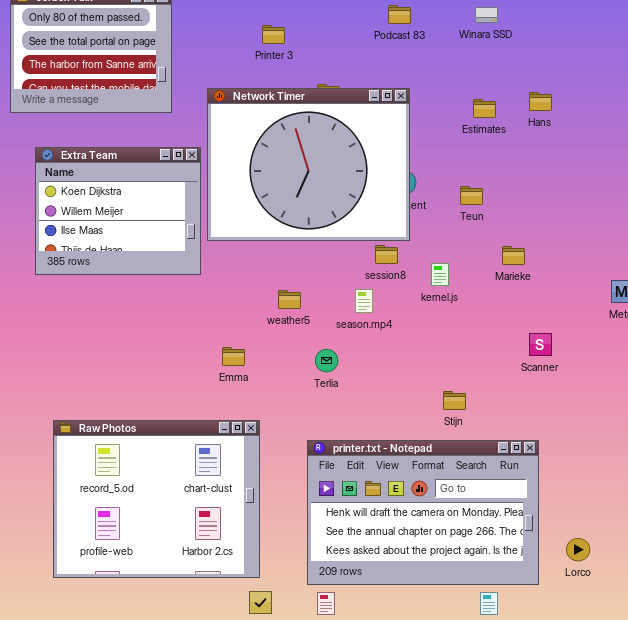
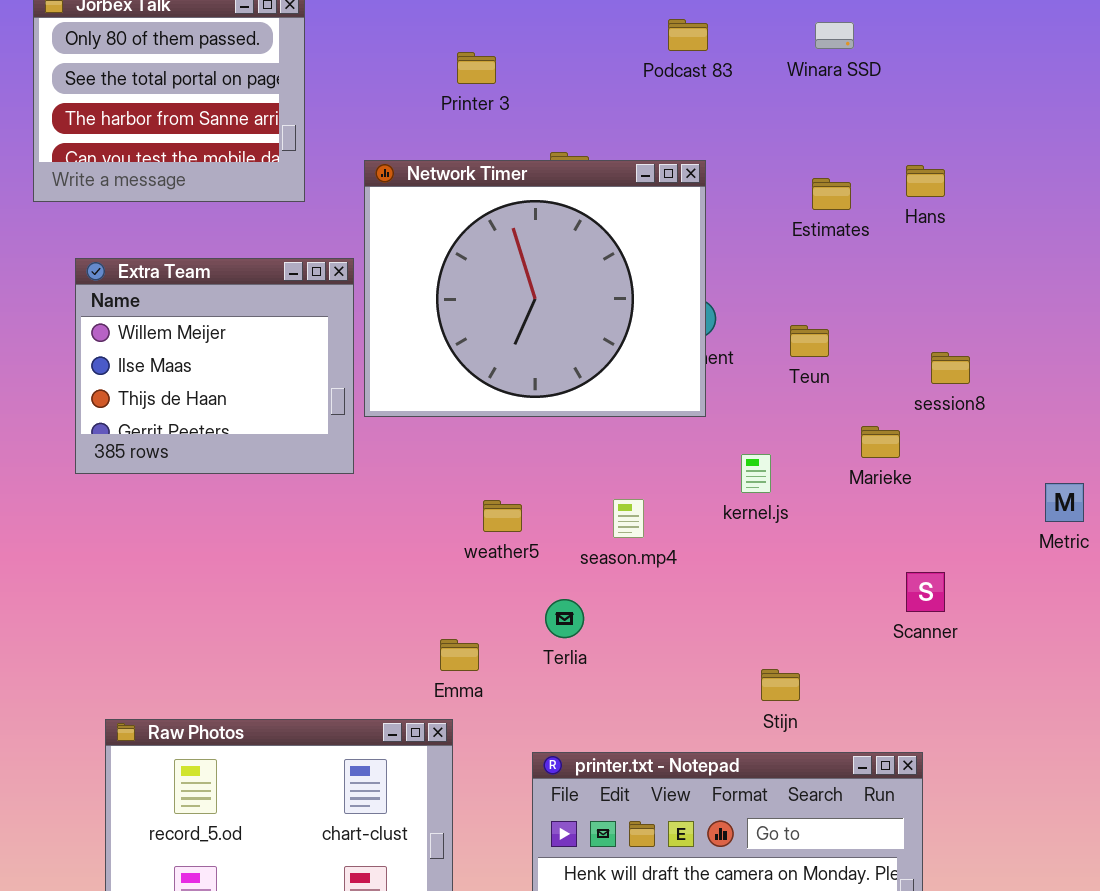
Extra Team: [35,147,201,275] -> [75,258,354,474], scrolled down 1 row
session8: [375,245,398,264] -> [931,352,970,384], moved
Emma: [222,347,245,366] -> [440,639,479,671], moved

